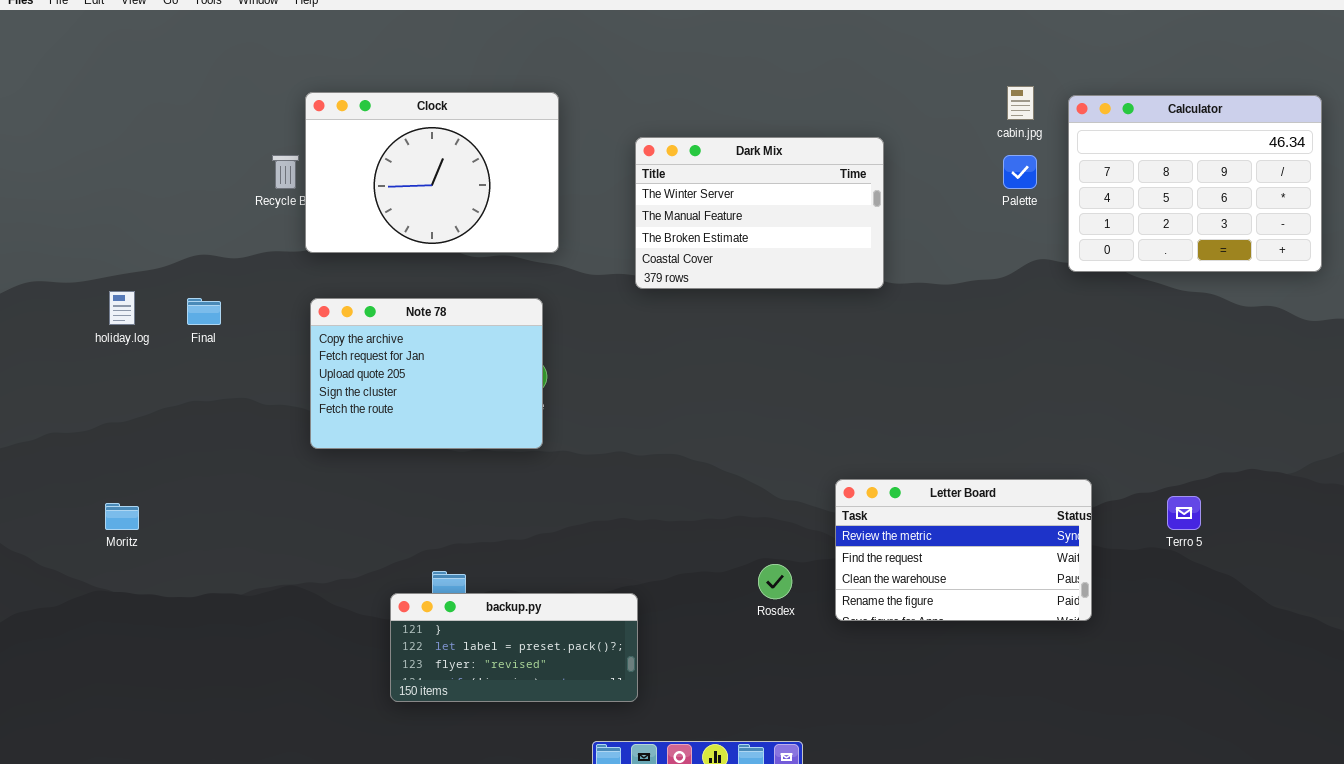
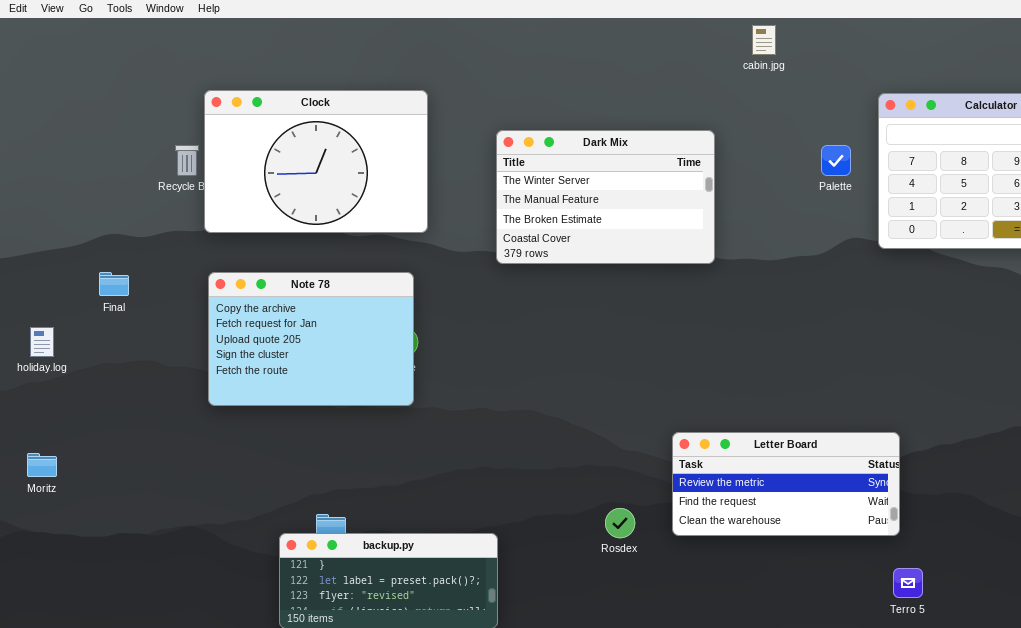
cabin.jpg: [1007,86,1034,120] -> [752,25,776,55], moved
holiday.log: [109,291,135,325] -> [30,327,54,357], moved
Letter Board: [835,479,1092,621] -> [672,432,900,536], resized
Terro 5: [1167,496,1201,530] -> [893,568,923,598], moved

